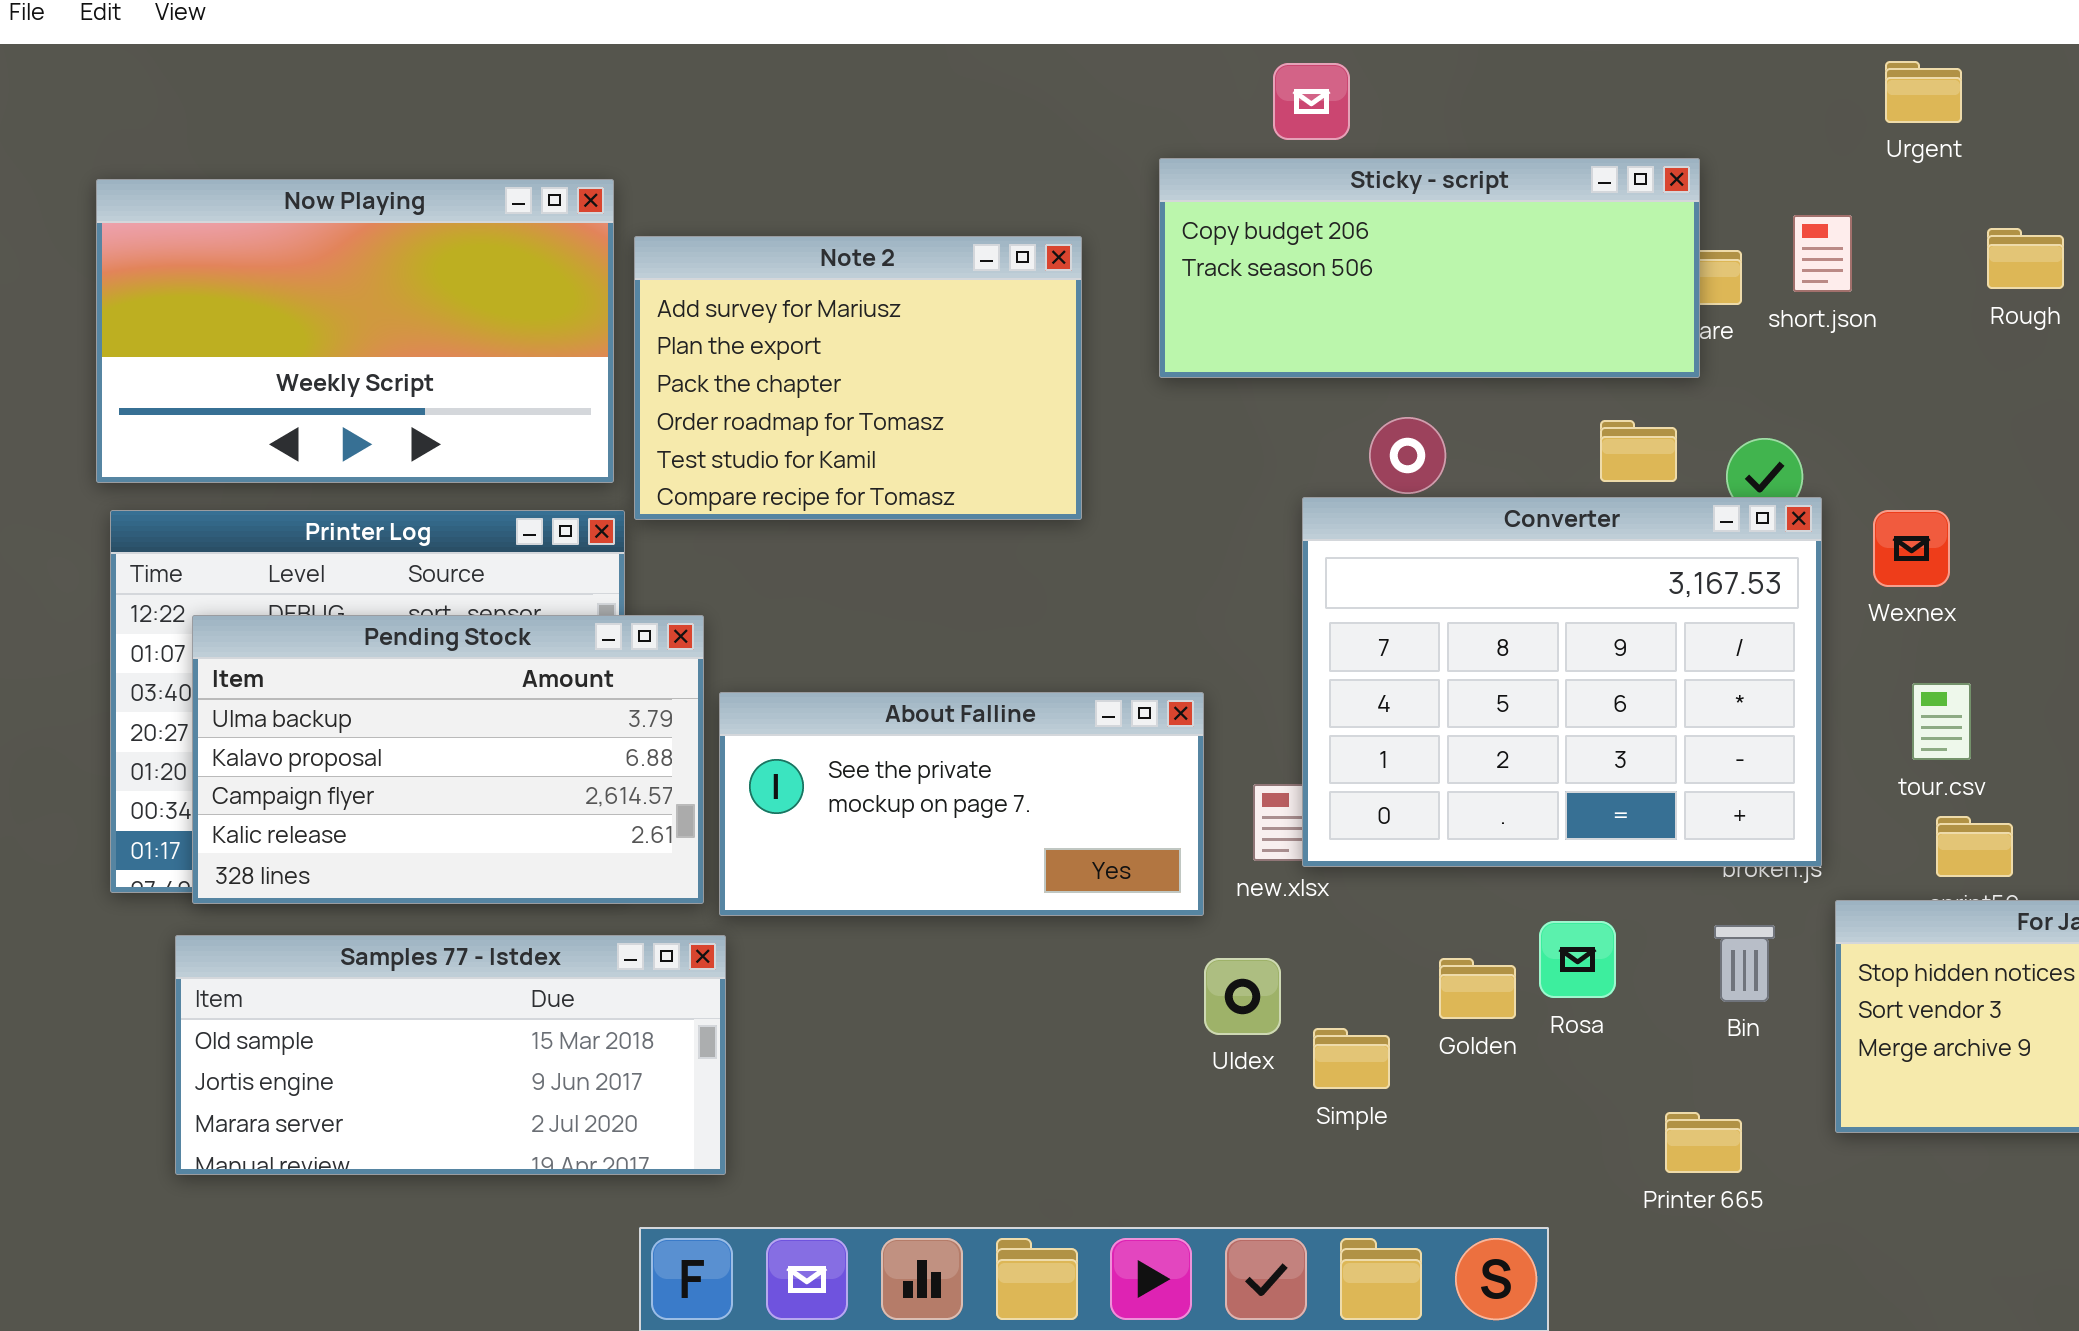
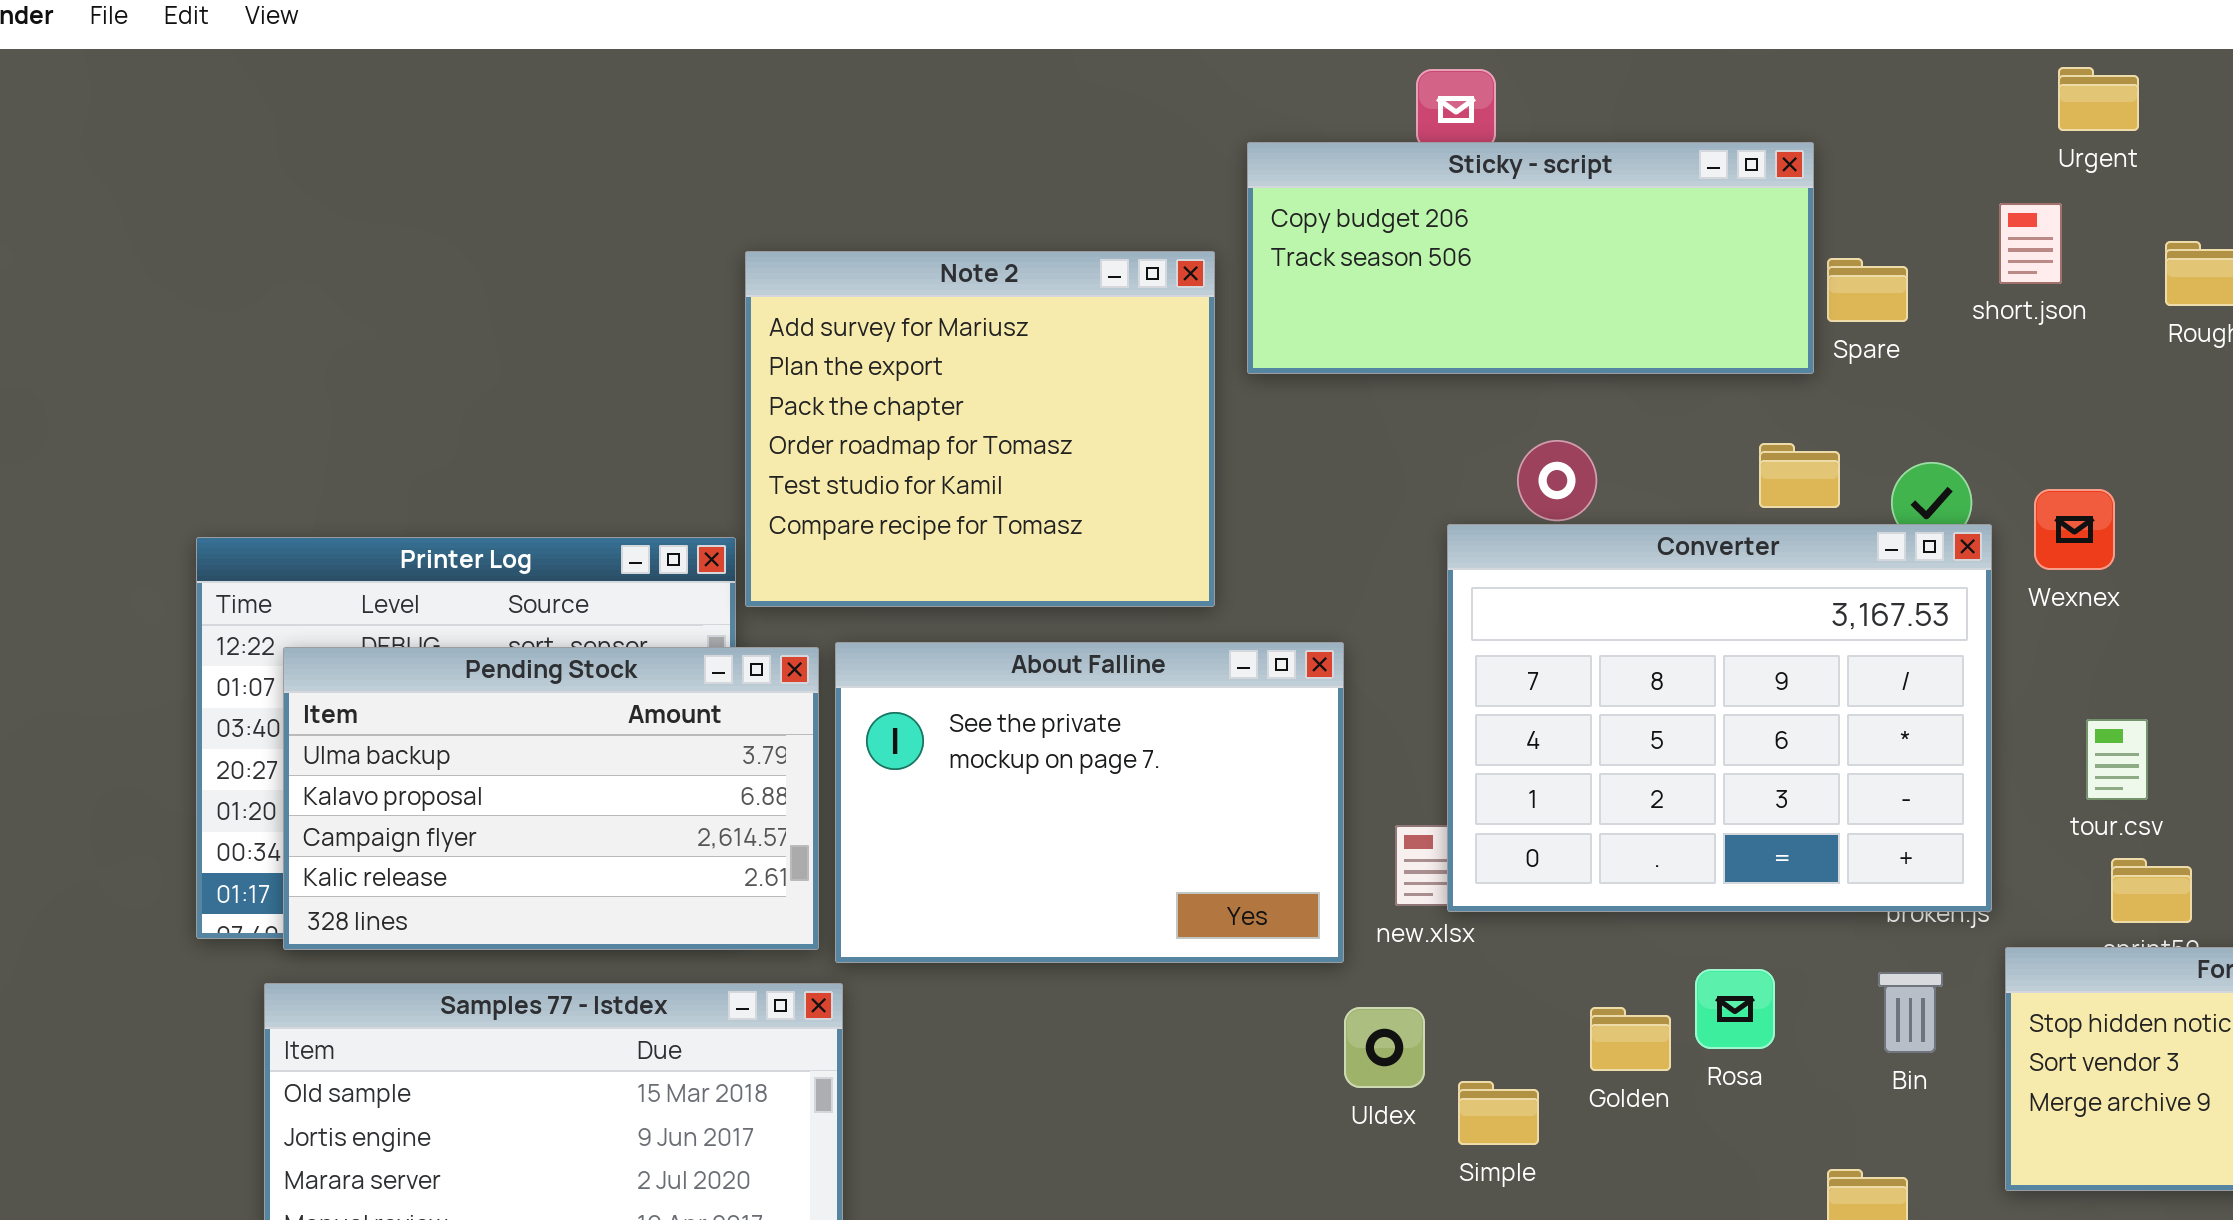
Sticky - script: [1159,158,1700,378] -> [1247,142,1814,374], moved
Now Playing: [96,179,614,483] -> none, closed
short.json: [1793,215,1852,292] -> [1999,203,2062,284], moved
Note 2: [634,236,1082,520] -> [745,251,1215,607], resized
Wexnex: [1873,510,1950,587] -> [2034,489,2115,570], moved
About Falline: [719,692,1204,916] -> [835,642,1344,963], resized

